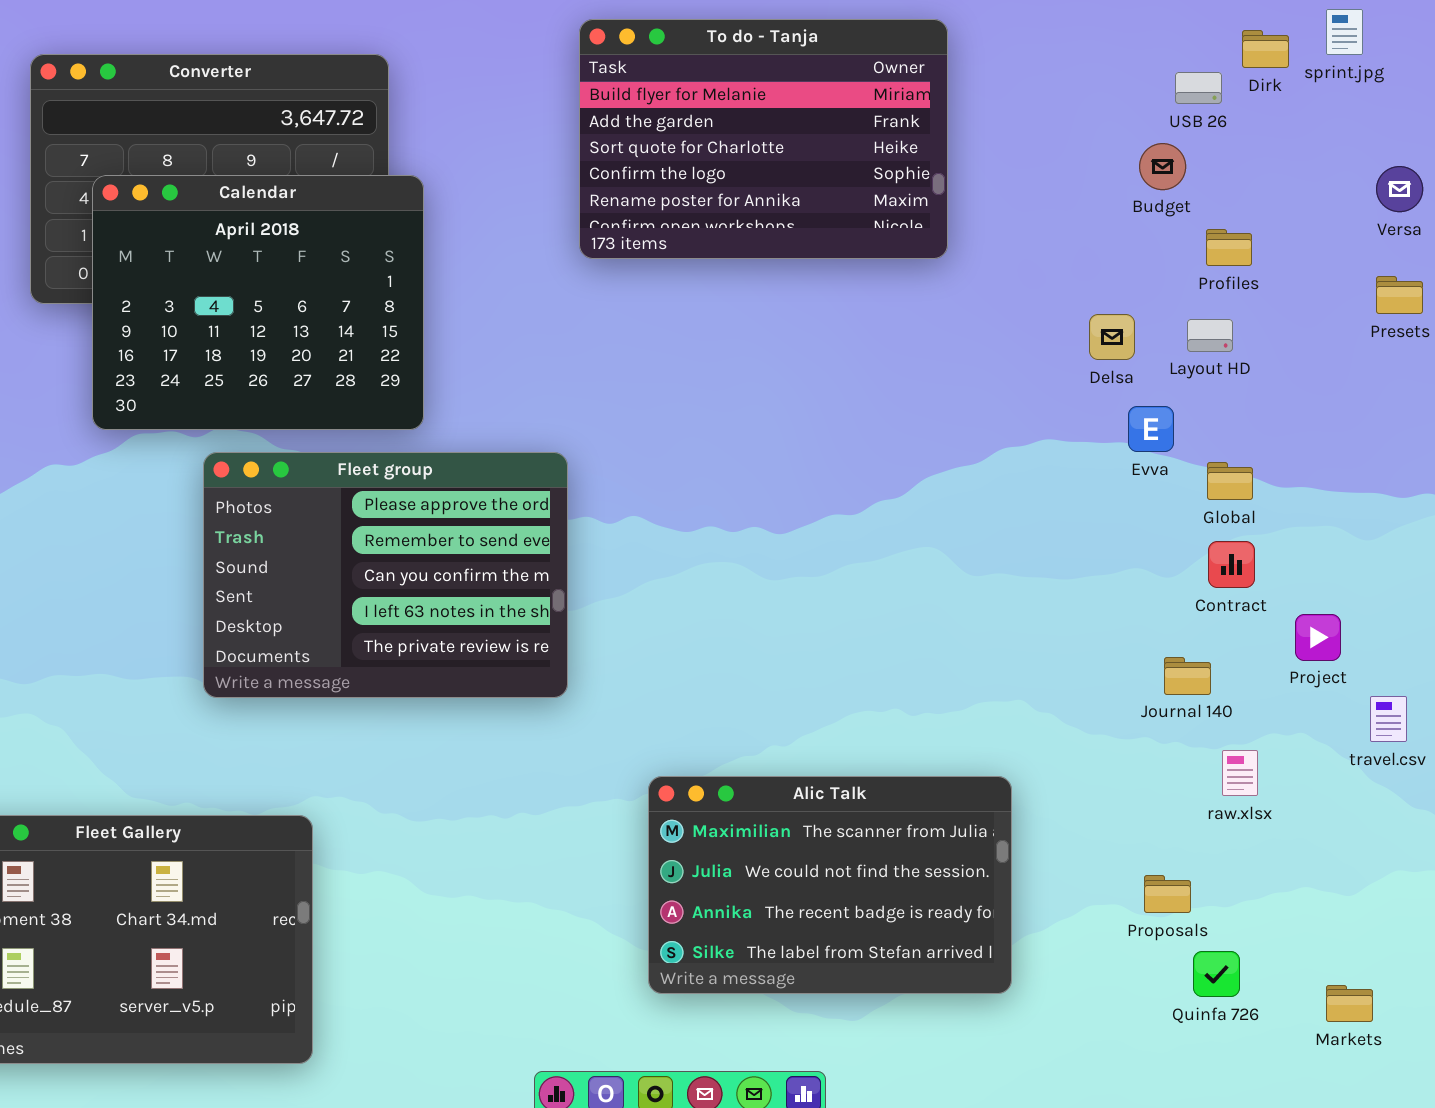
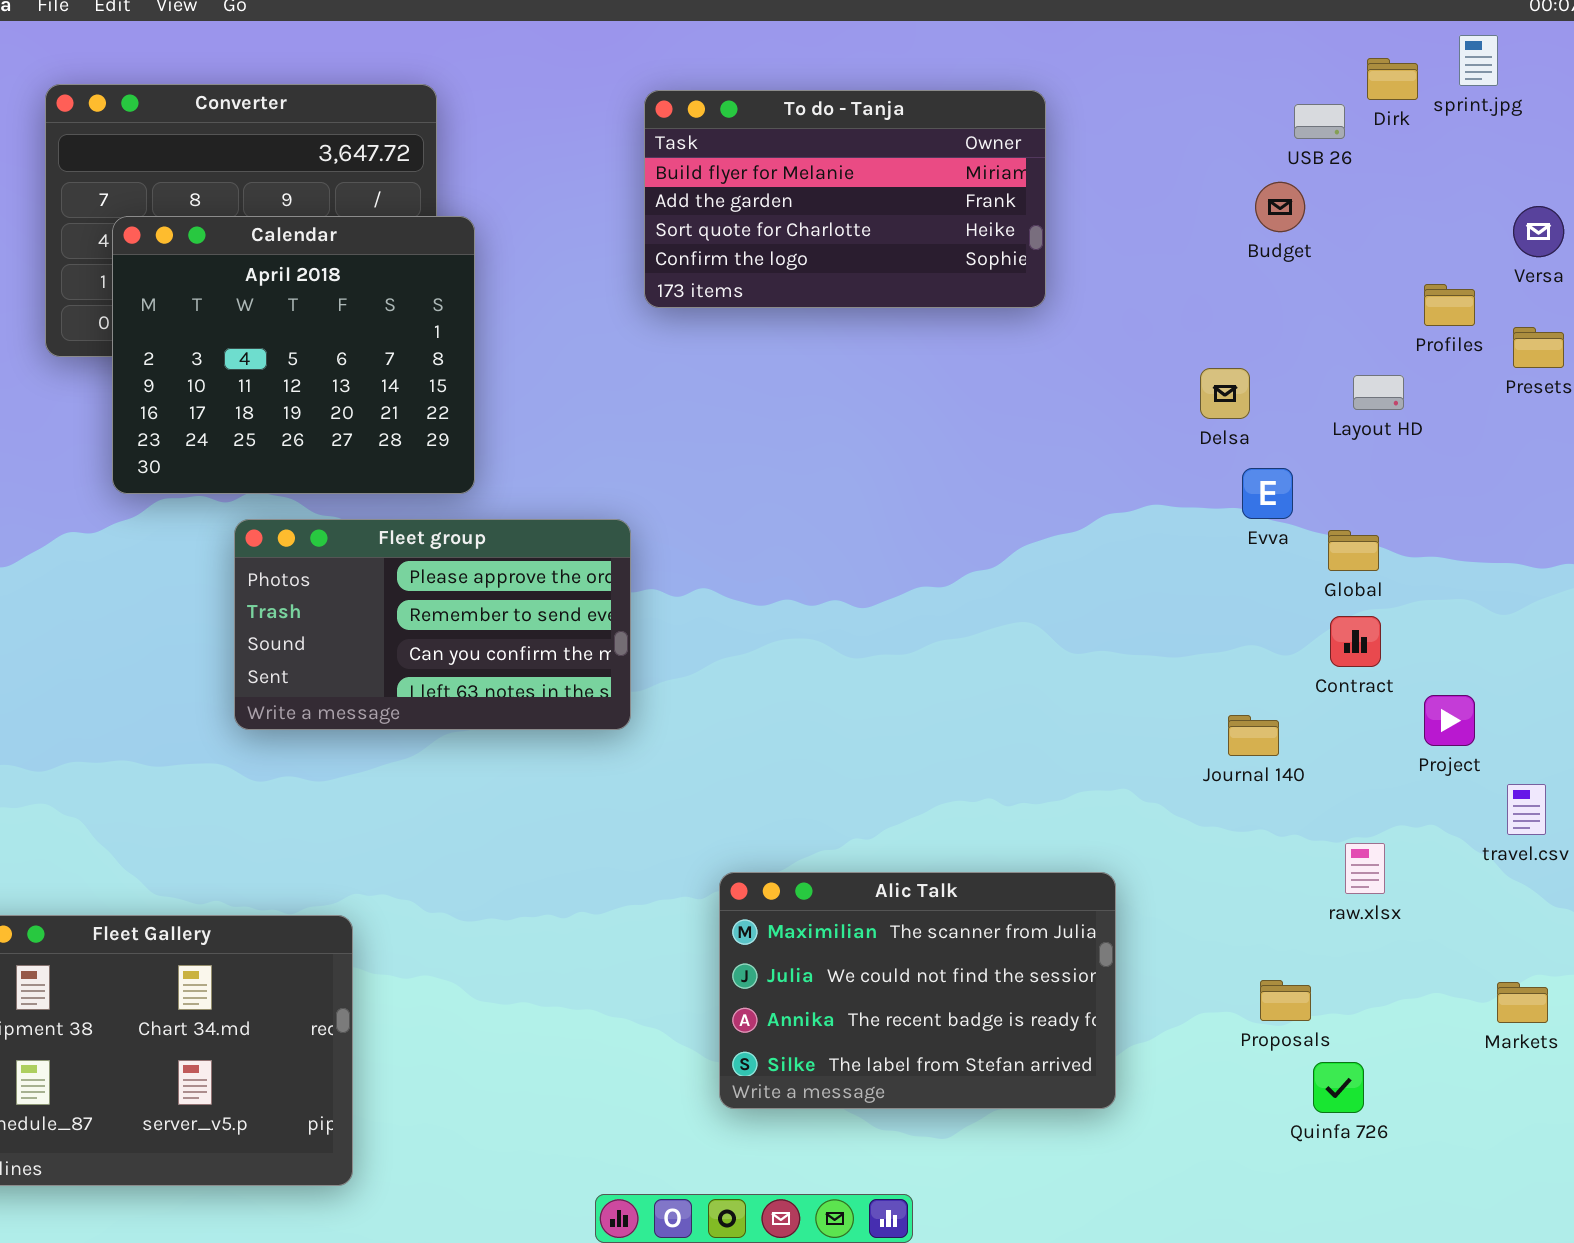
To do - Tanja: [579,19,948,259] -> [644,90,1046,308], resized
Profiles: [1206,229,1252,266] -> [1424,284,1475,326], moved
Layout HD: [1187,319,1233,352] -> [1353,375,1404,410], moved
Fleet group: [203,452,568,698] -> [234,519,631,730], resized
Journal 140: [1164,657,1211,695] -> [1228,715,1279,756], moved
Markets: [1326,985,1373,1022] -> [1497,982,1548,1023], moved

